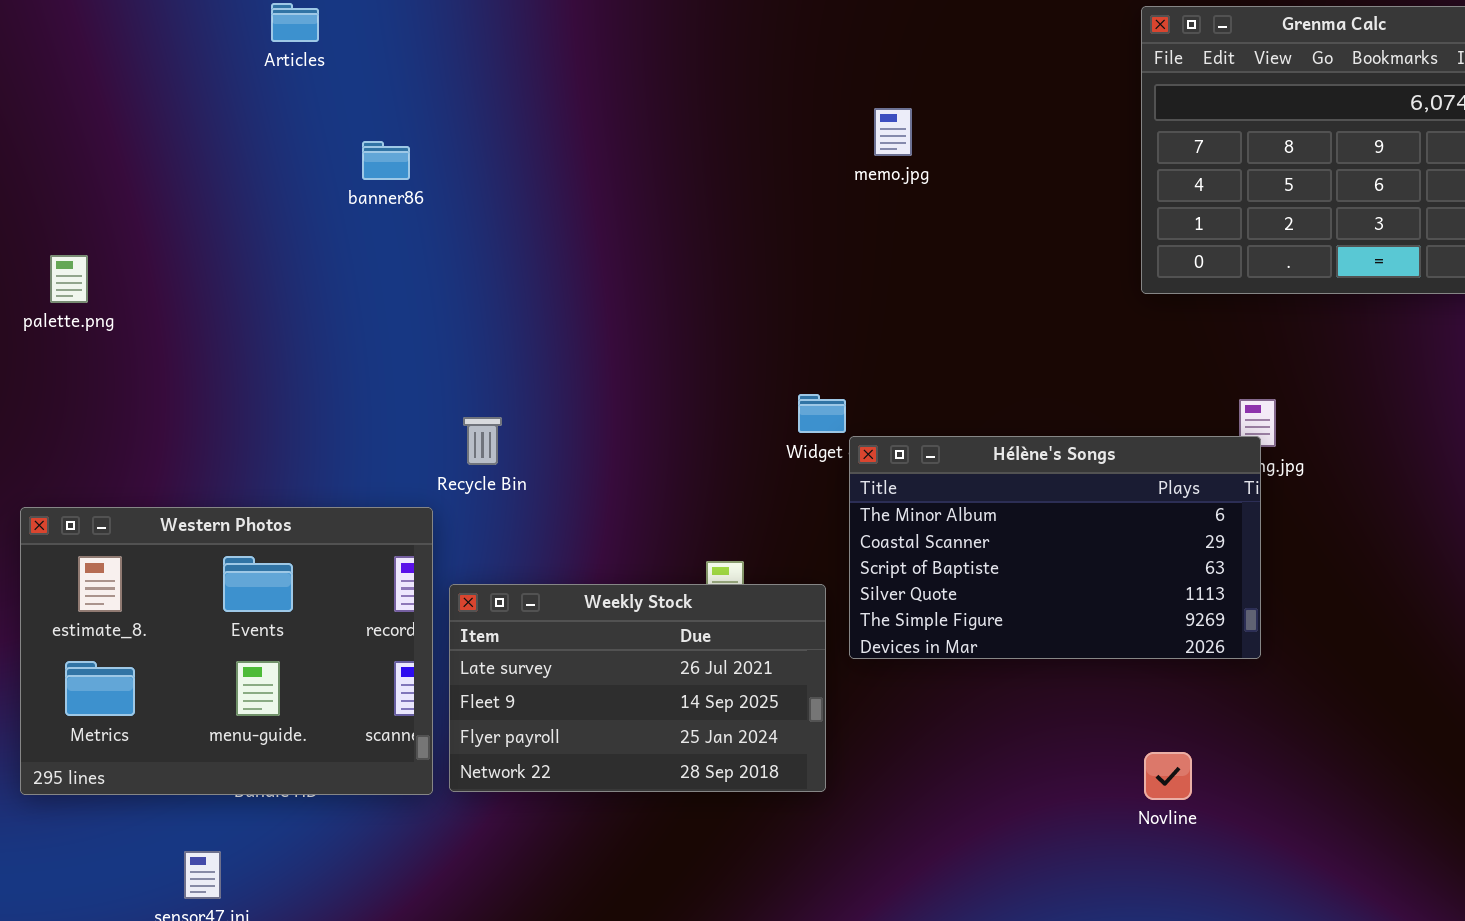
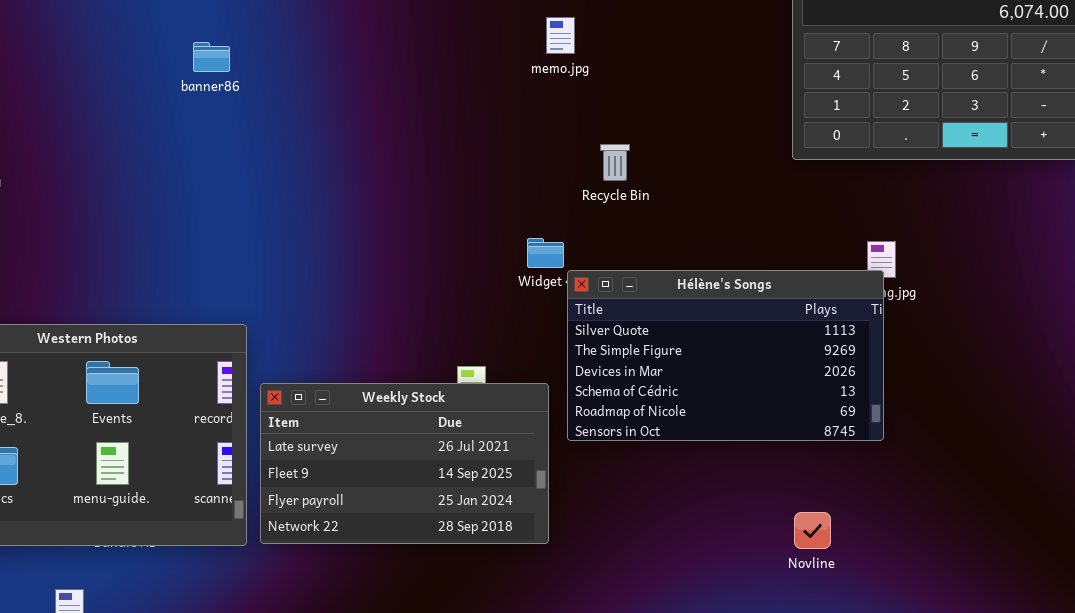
memo.jpg: [874,108,912,156] -> [546,17,575,54], moved
Recycle Bin: [463,417,502,465] -> [600,144,630,181], moved
Hélène's Songs: [849,436,1261,659] -> [567,270,884,441], scrolled down 3 rows

